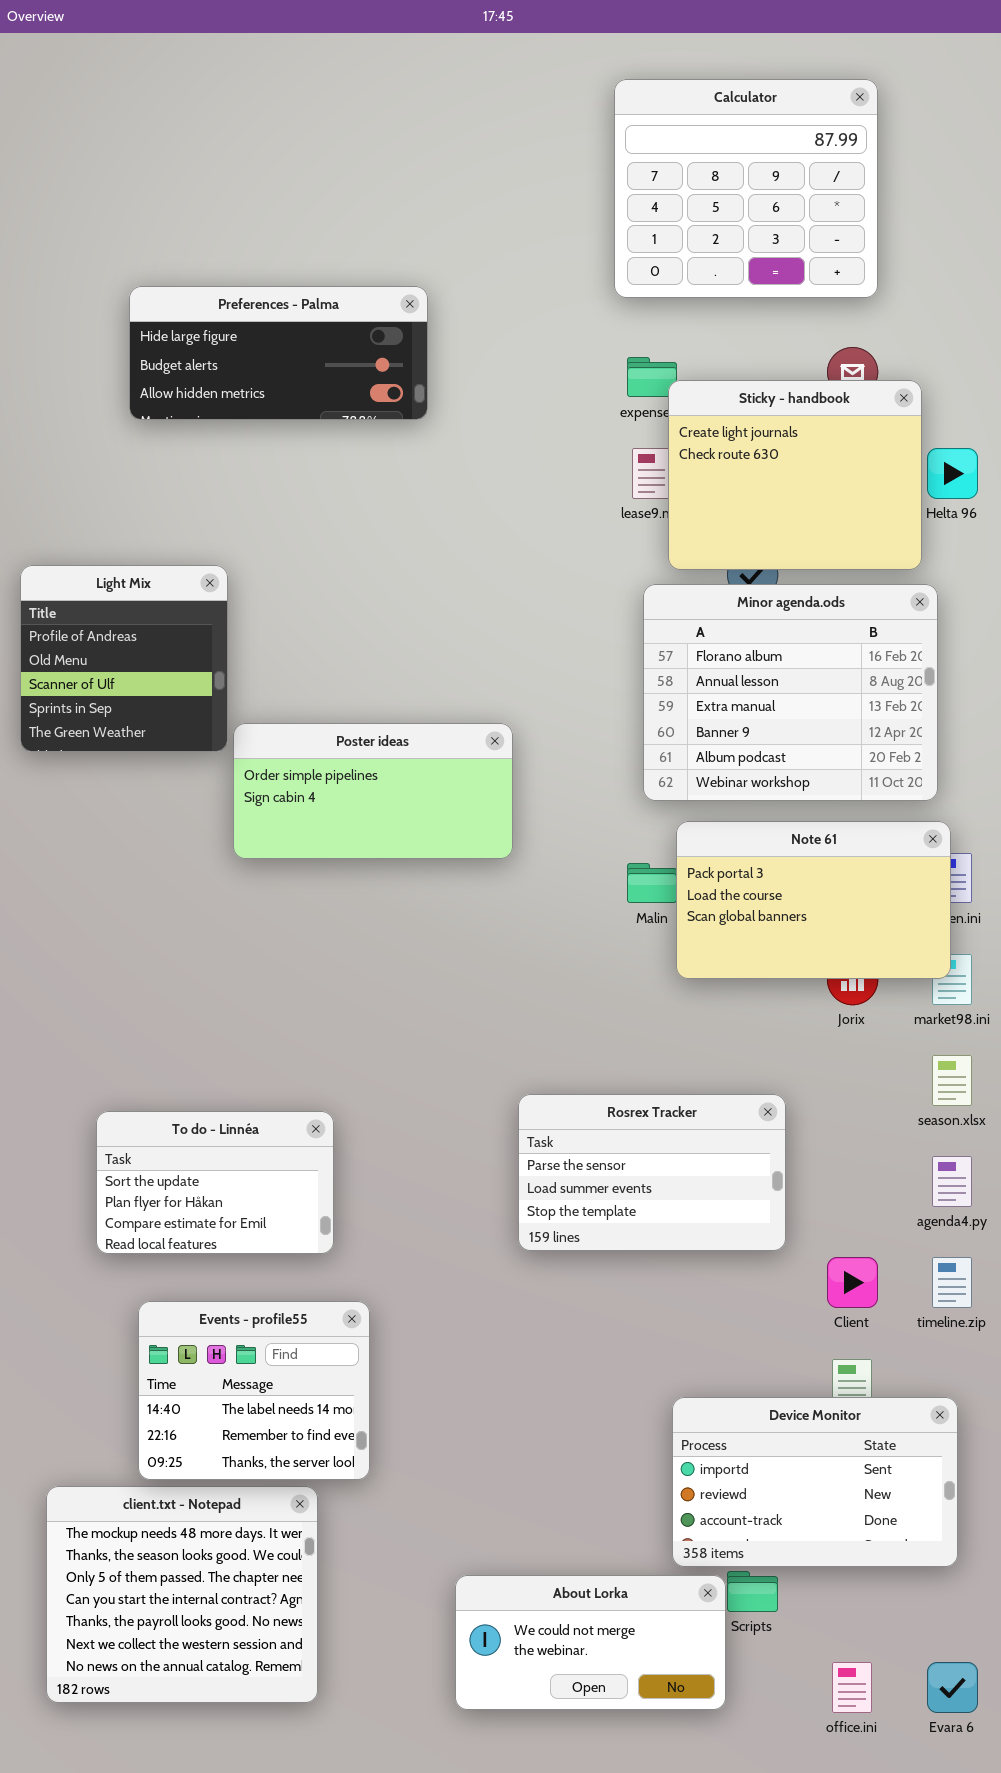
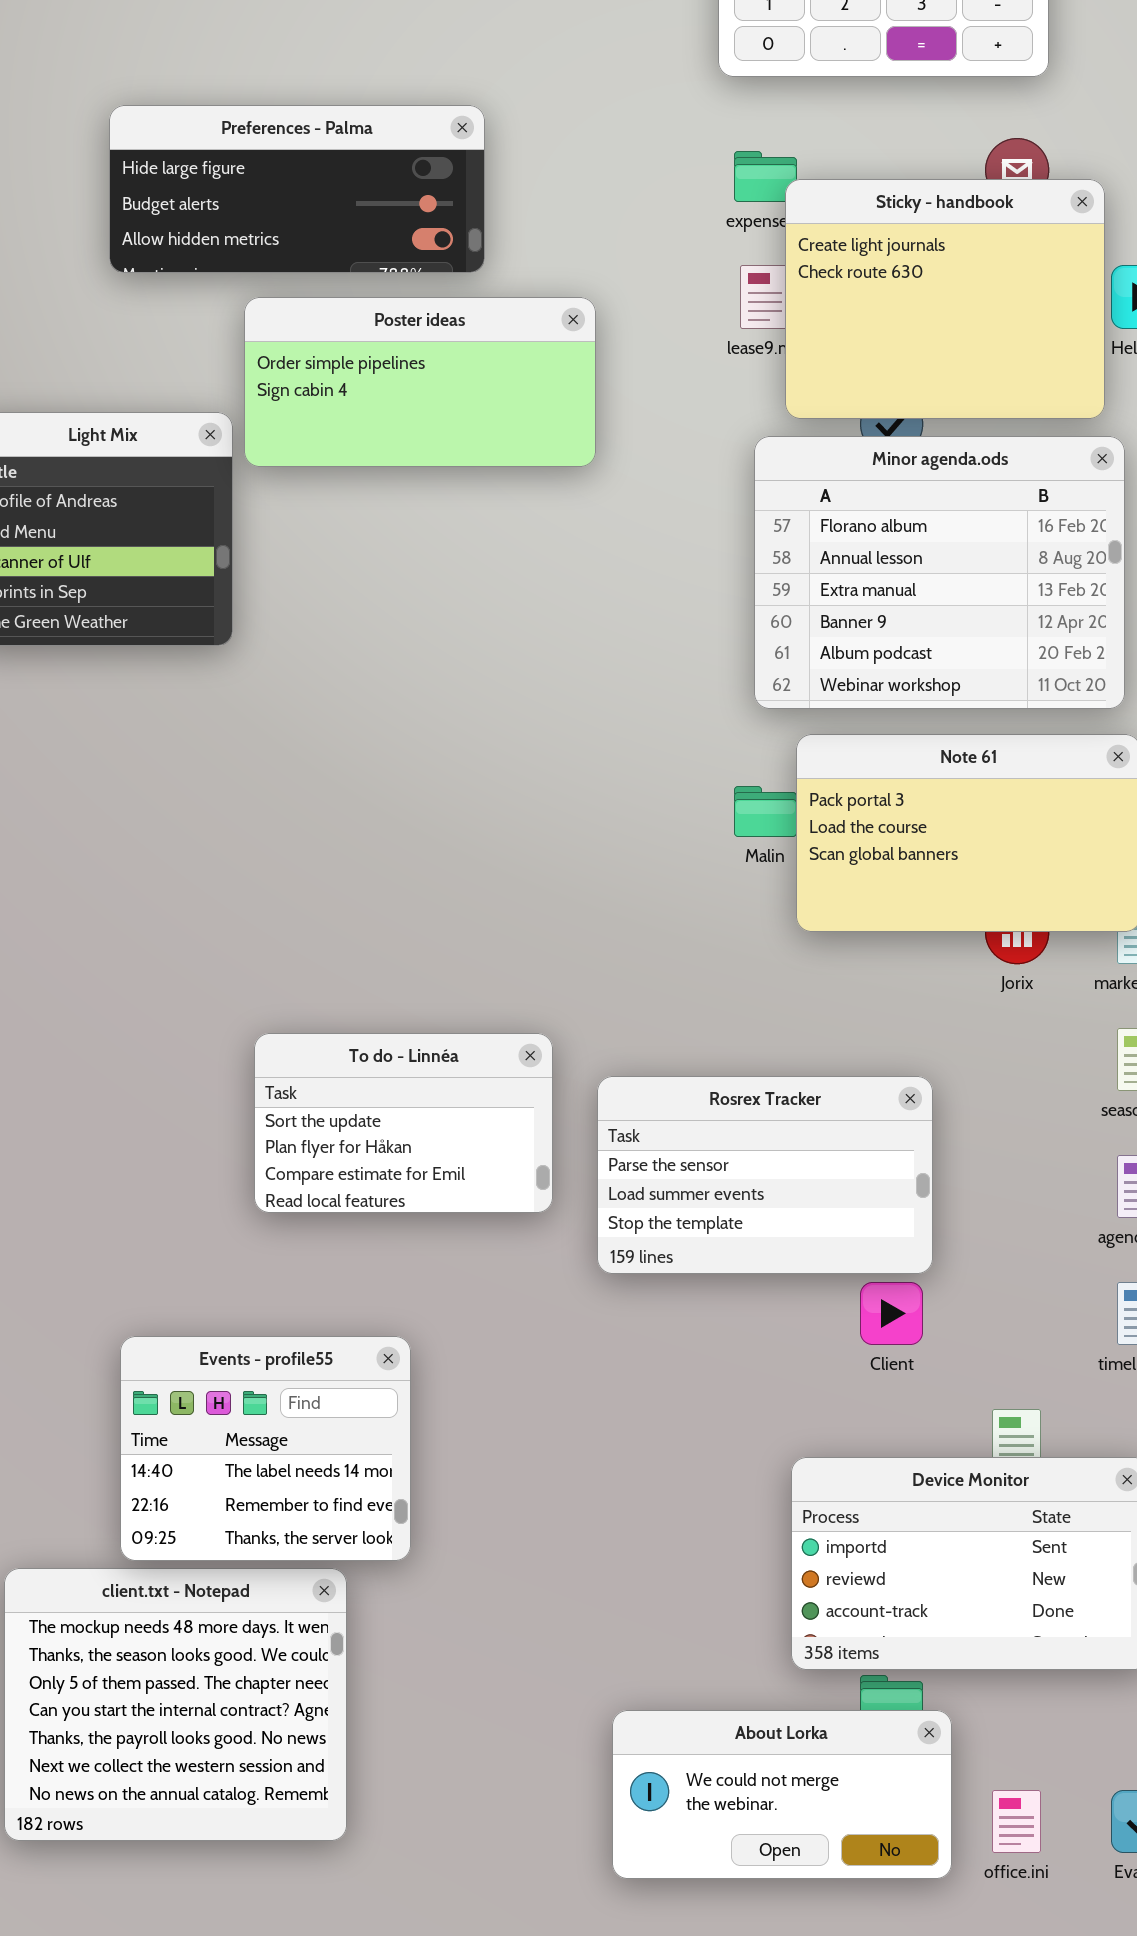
Preferences - Palma: [129,286,428,420] -> [109,105,485,273], moved
Poster ideas: [233,723,513,859] -> [244,297,596,467], moved
To do - Linnéa: [96,1111,334,1254] -> [254,1033,553,1213], moved
Client: [827,1257,878,1308] -> [860,1282,923,1345], moved
About Lorka: [455,1575,726,1710] -> [612,1710,952,1879], moved

